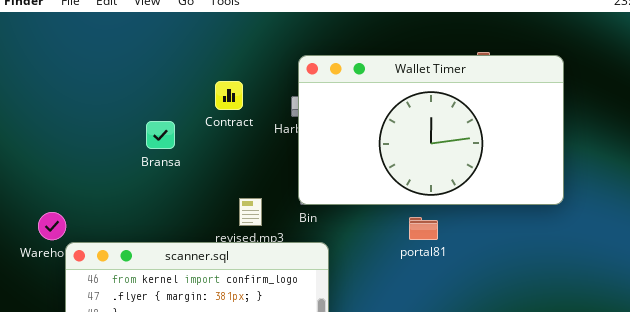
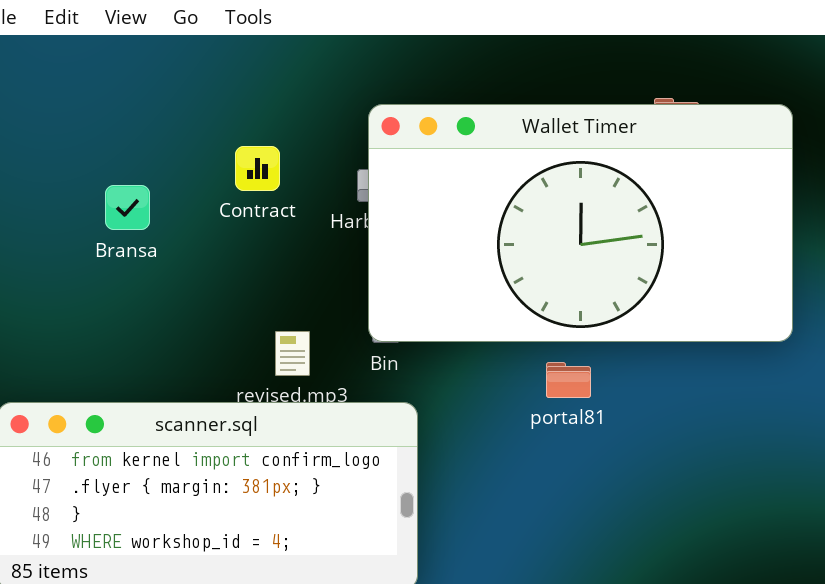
Bransa: [146,121,175,149] -> [105,185,150,230], moved

